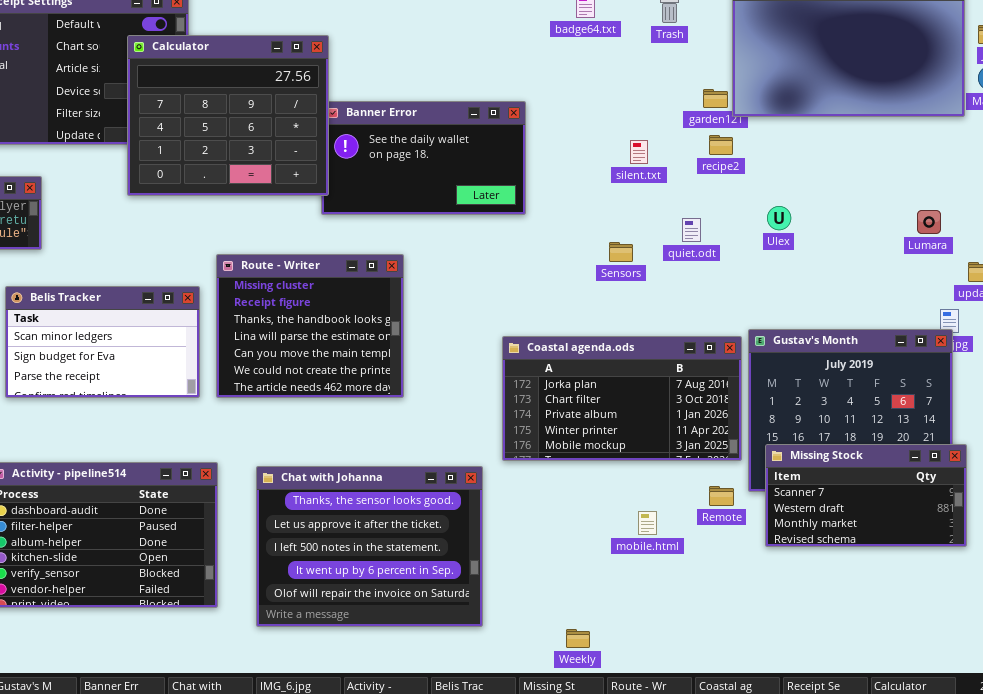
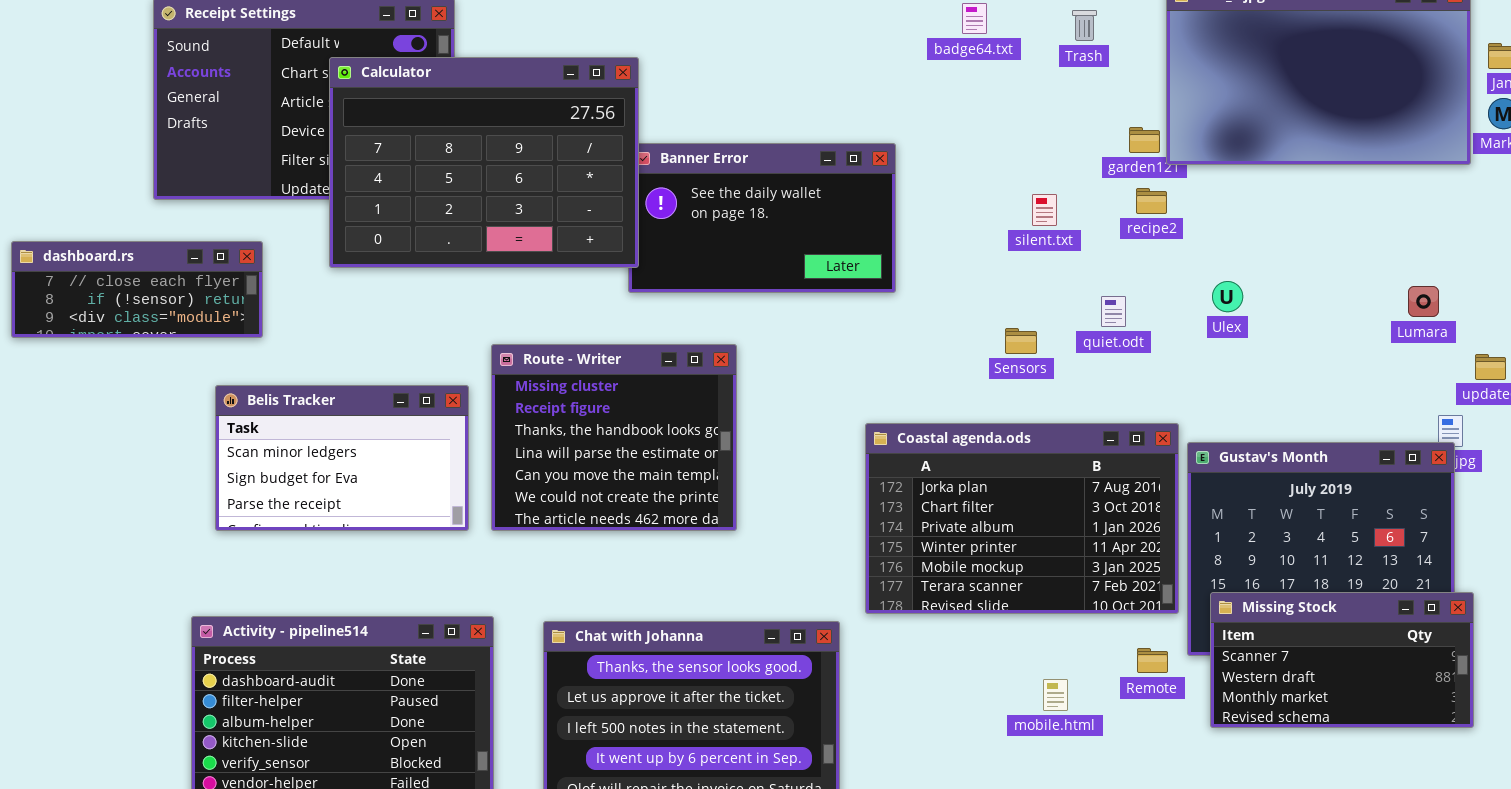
Calculator: [127,35,329,196] -> [329,57,639,268], resized
Coastal agenda.ods: [502,336,742,461] -> [865,423,1179,614], resized

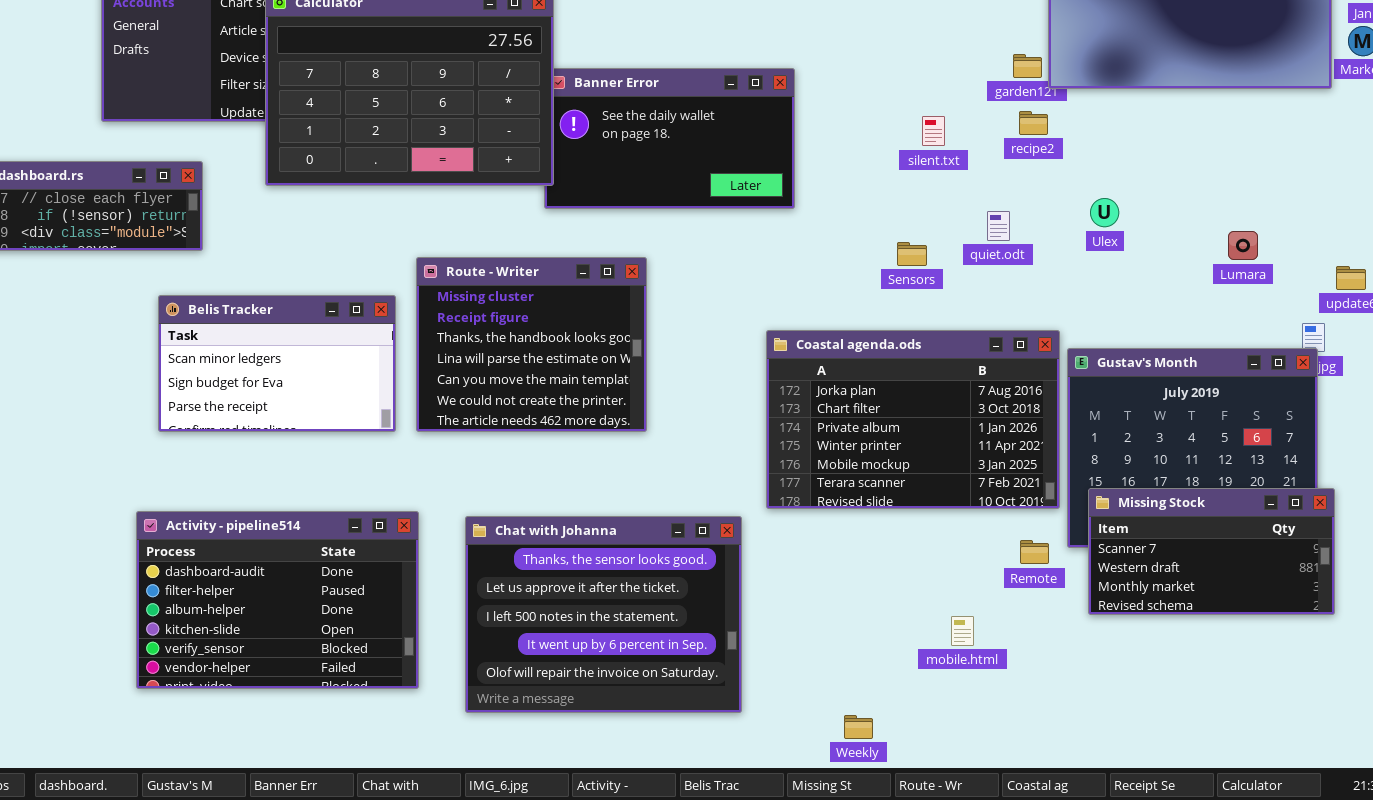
Lumara: [1408,286,1439,317] -> [1228,231,1258,260], moved
mobile.html: [1043,679,1068,711] -> [951,616,974,646], moved

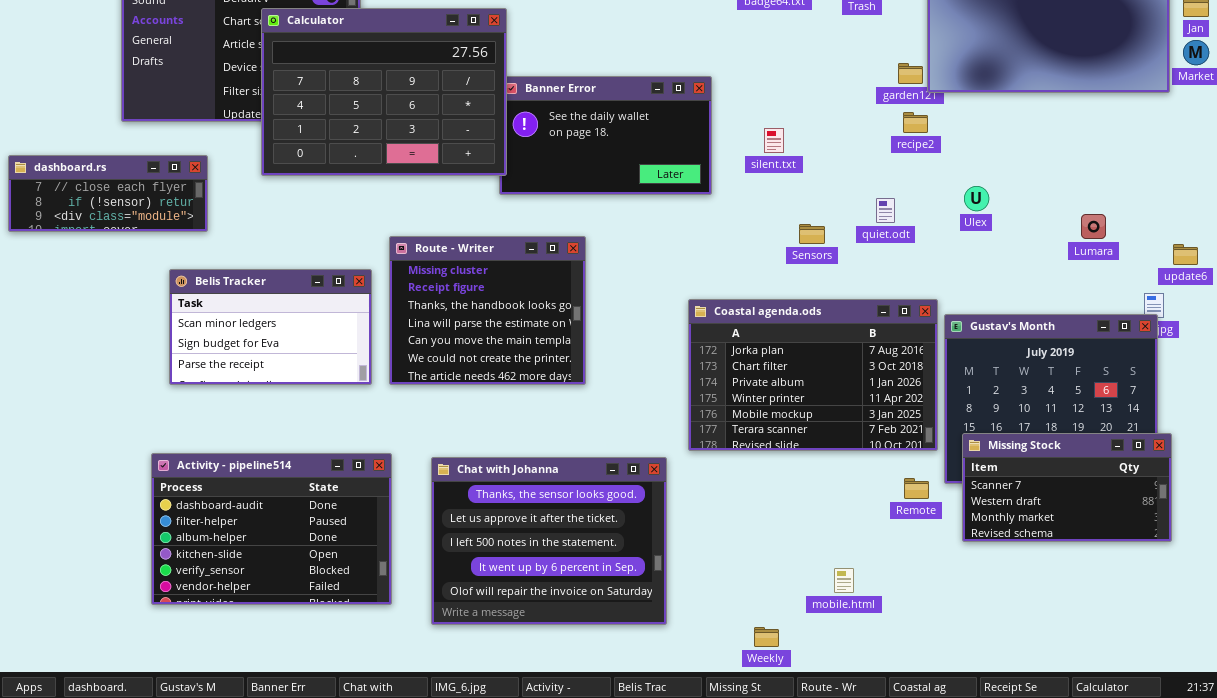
silent.txt: [922,116,945,146] -> [764,128,784,153], moved
mobile.html: [951,616,974,646] -> [834,568,854,593], moved

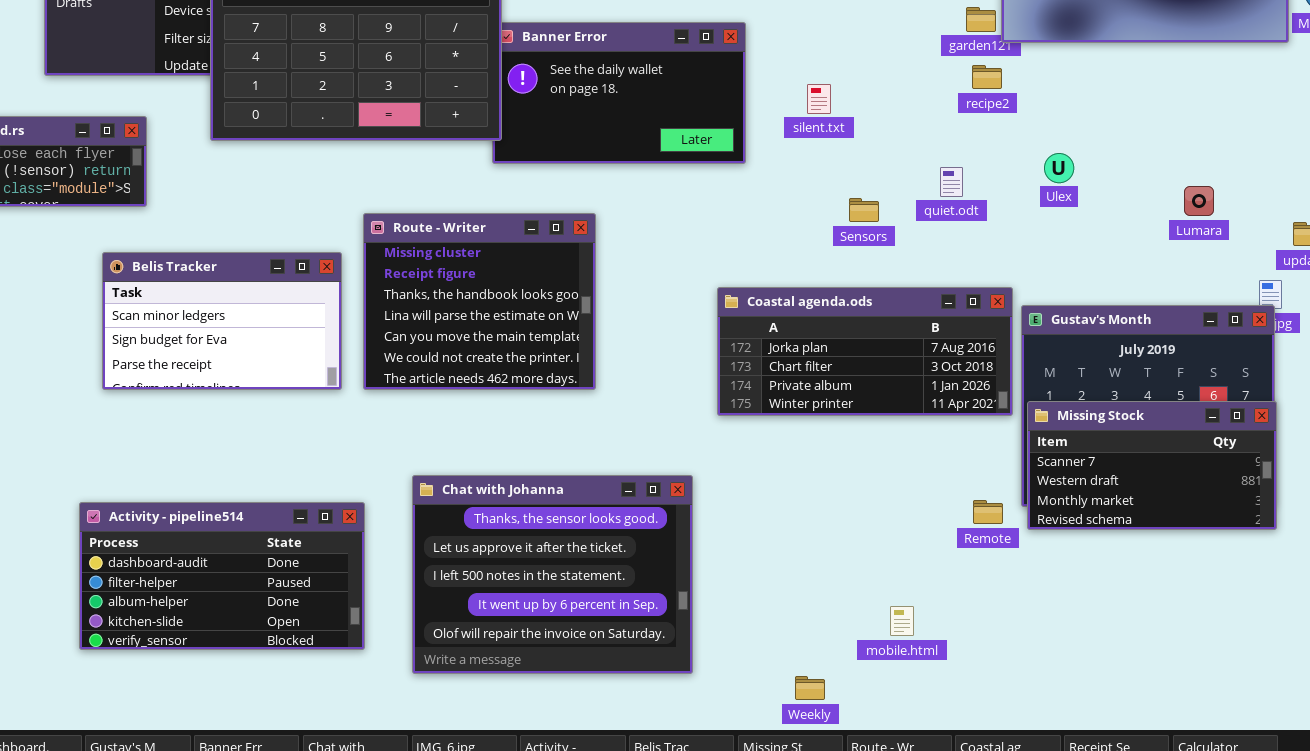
Coastal agenda.ods: [688,299,938,451] -> [717,287,1013,416], resized
Missing Stock: [962,433,1172,542] -> [1027,401,1277,530], moved
Activity - pipeline514: [151,453,392,605] -> [79,502,365,650], resized

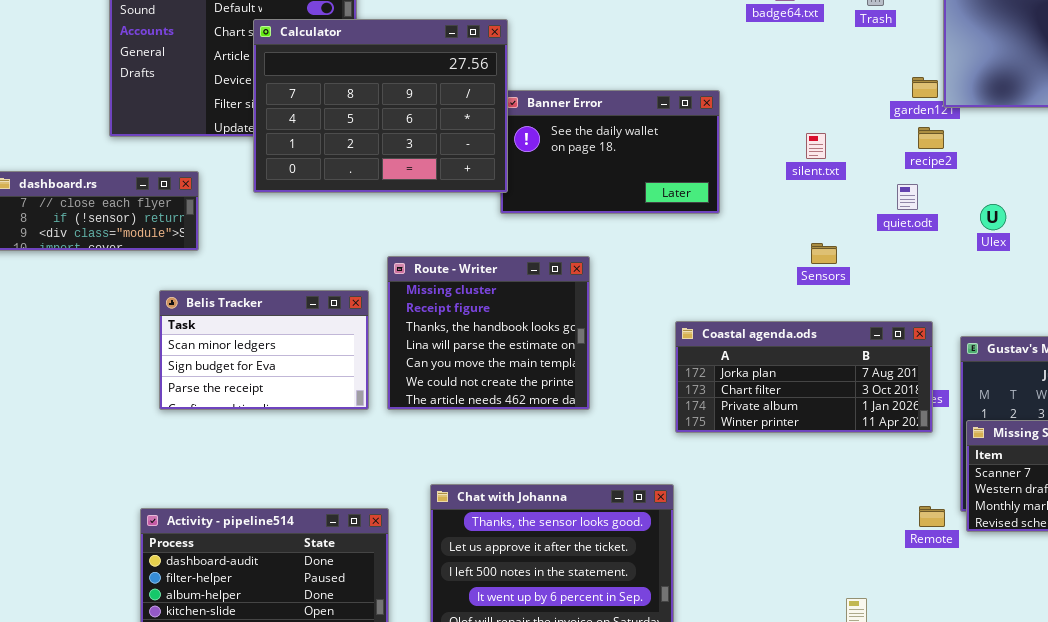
silent.txt: [807,84,831,114] -> [806,133,826,159], moved
quiet.odt: [940,167,963,197] -> [897,184,918,210], moved
Coastal agenda.ods: [717,287,1013,416] -> [675,321,933,433], moved

